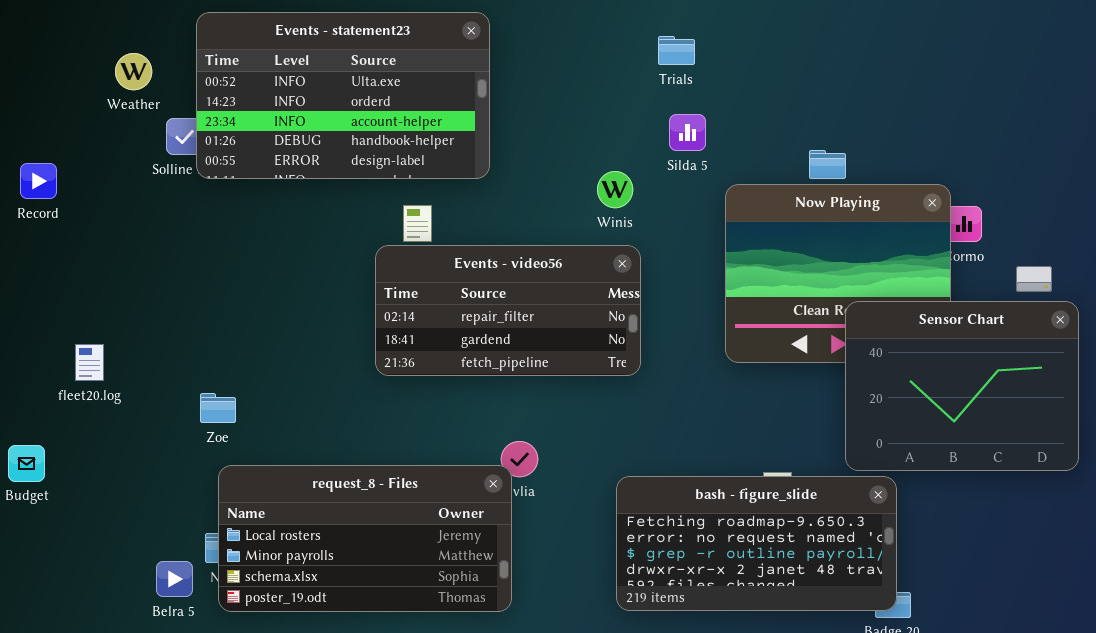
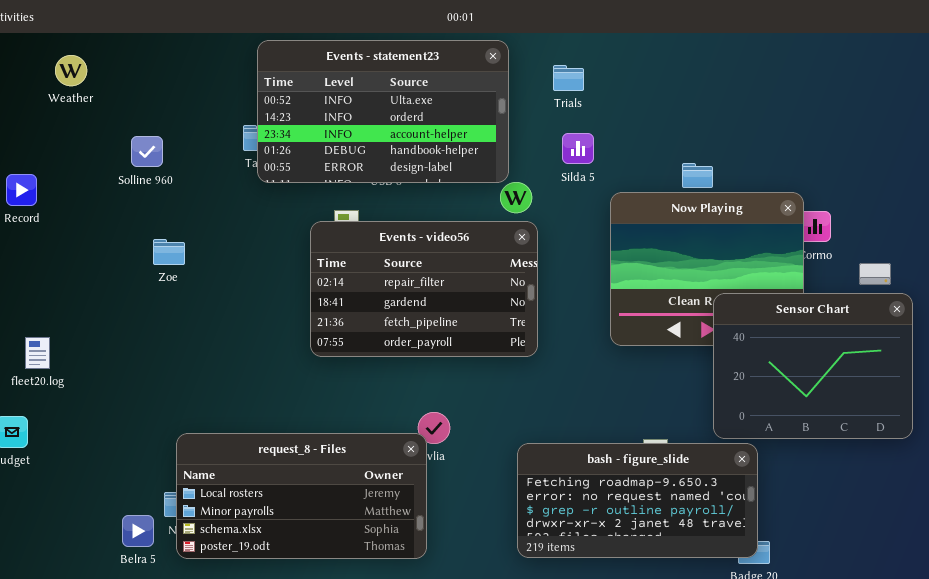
Events - statement23: [196,12,490,179] -> [257,40,509,183], moved
Weather: [115,53,152,90] -> [55,55,87,86], moved
Events - video56: [375,245,641,376] -> [310,221,538,357], resized
fleet20.log: [75,344,104,381] -> [25,337,50,369], moved
Zoe: [200,393,236,423] -> [153,239,185,265], moved

